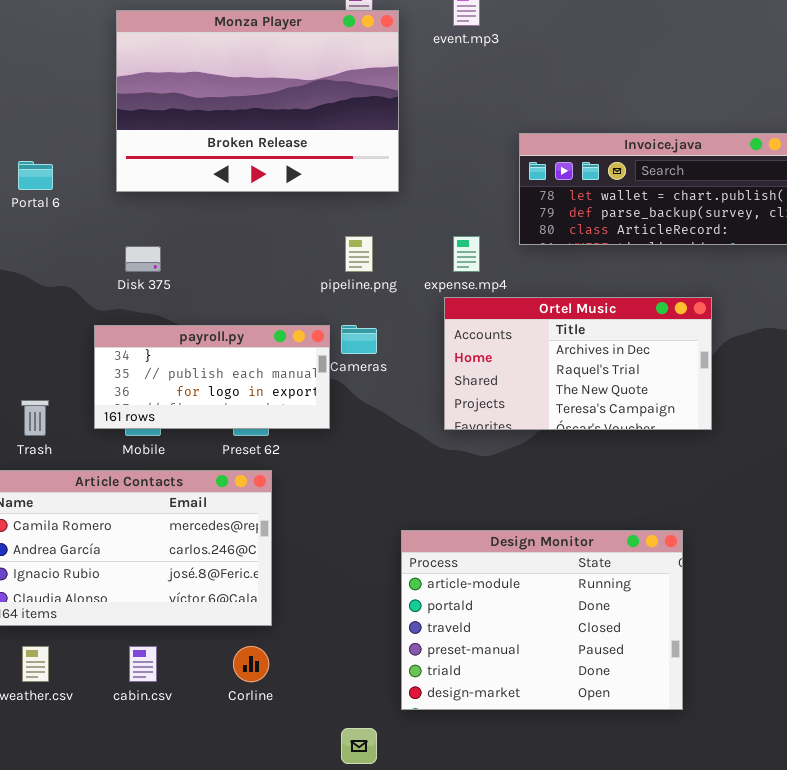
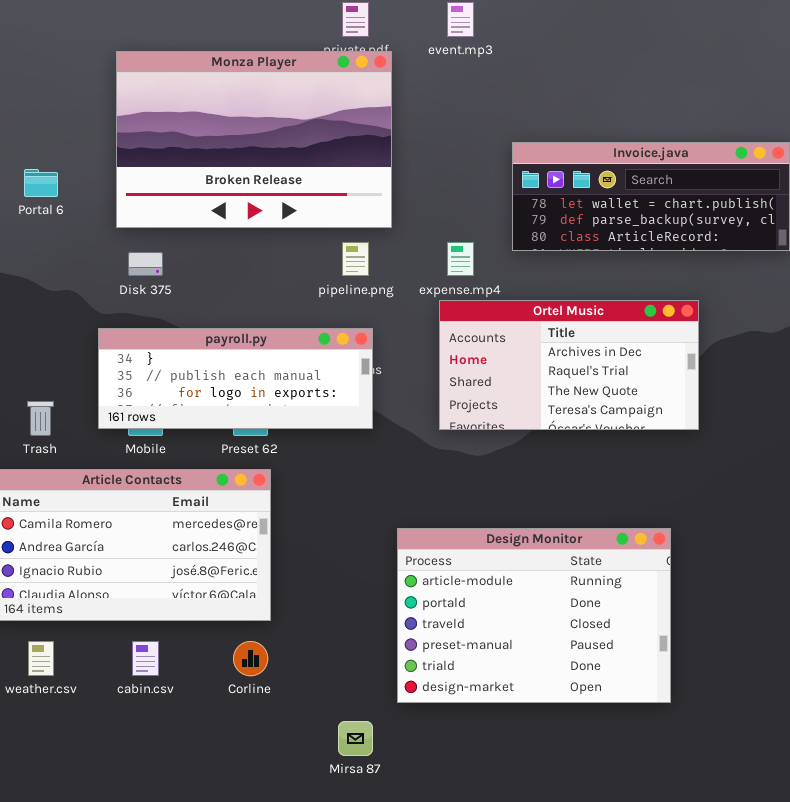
Monza Player: [116,10,399,192] -> [116,51,392,228], moved
payroll.py: [94,325,330,429] -> [98,328,373,429], resized

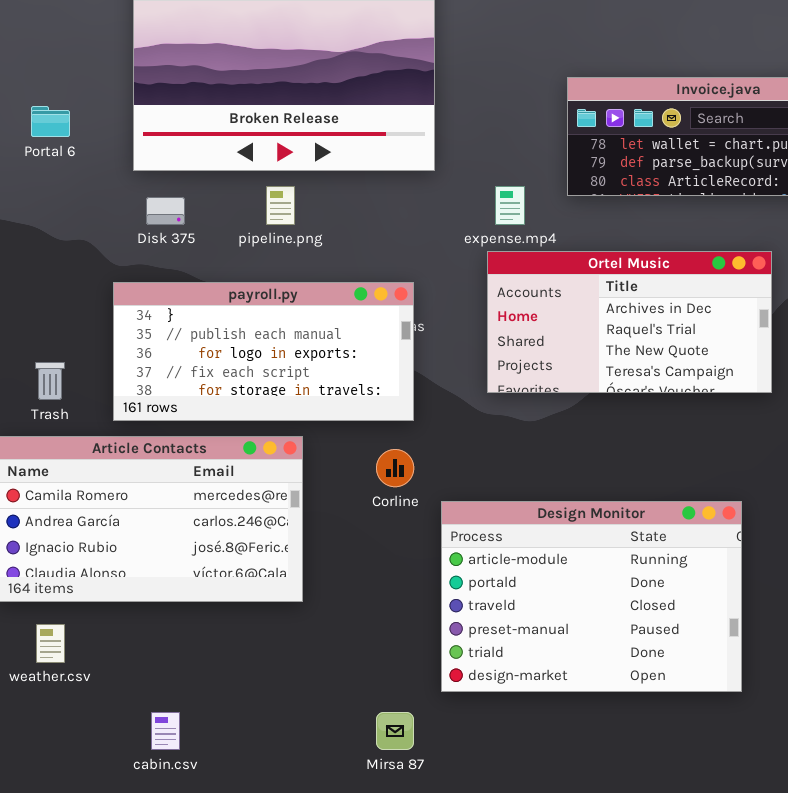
pipeline.png: [342,242,369,276] -> [266,186,295,225], moved
payroll.py: [98,328,373,429] -> [113,282,414,421], resized
cabin.csv: [132,641,159,676] -> [151,712,180,750], moved
Corline: [233,641,268,676] -> [376,449,414,487], moved

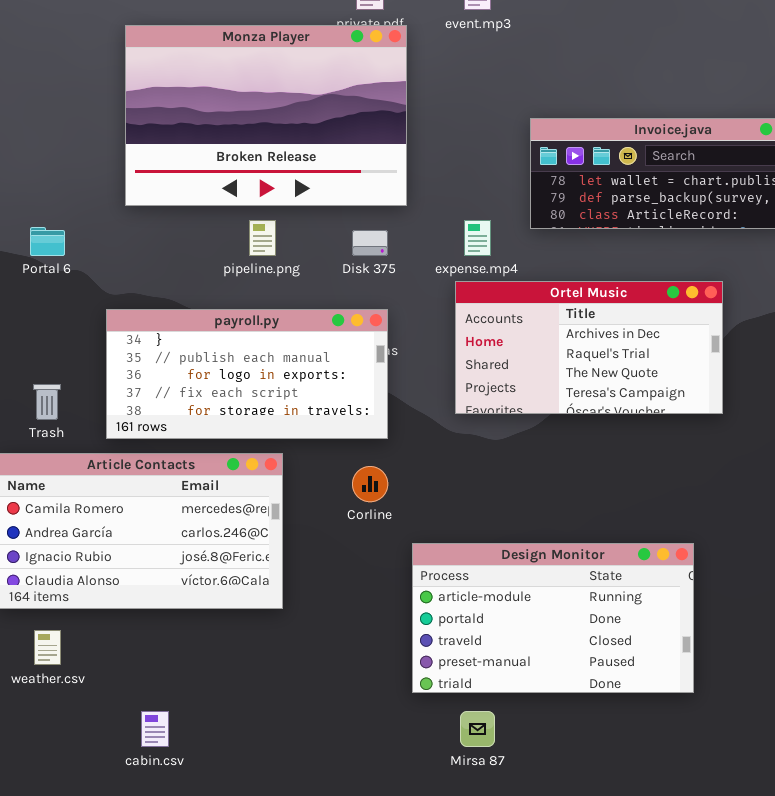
Portal 6: [31,106,70,137] -> [30,227,65,256], moved
Disk 375: [146,197,185,225] -> [352,230,388,256], moved
Design Monitor: [441,501,742,692] -> [412,543,694,693], resized
Mirsa 87: [376,712,414,750] -> [460,711,495,747], moved

